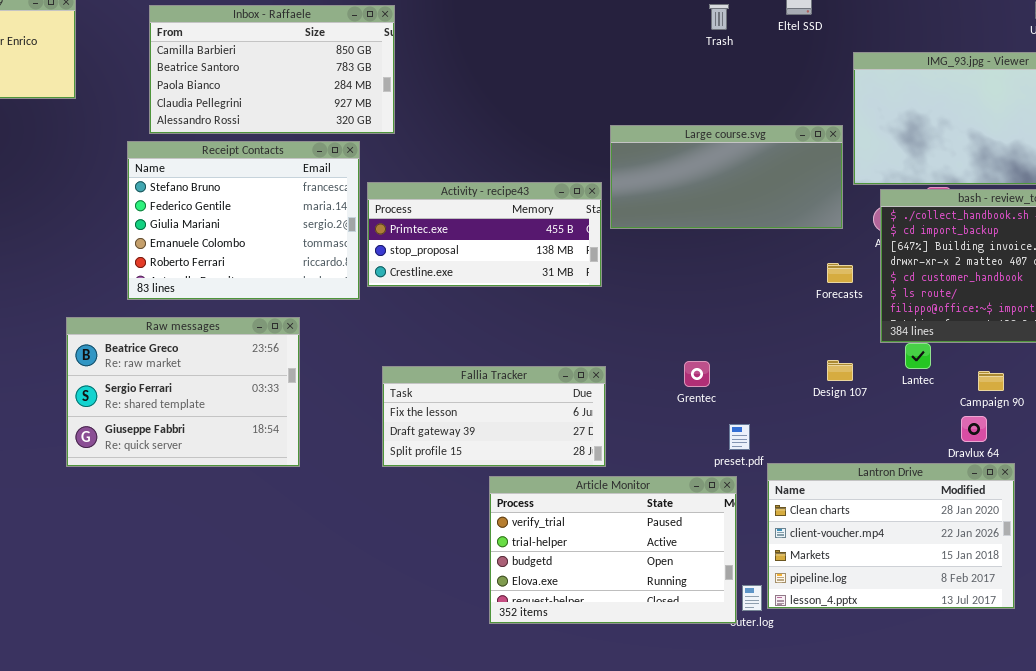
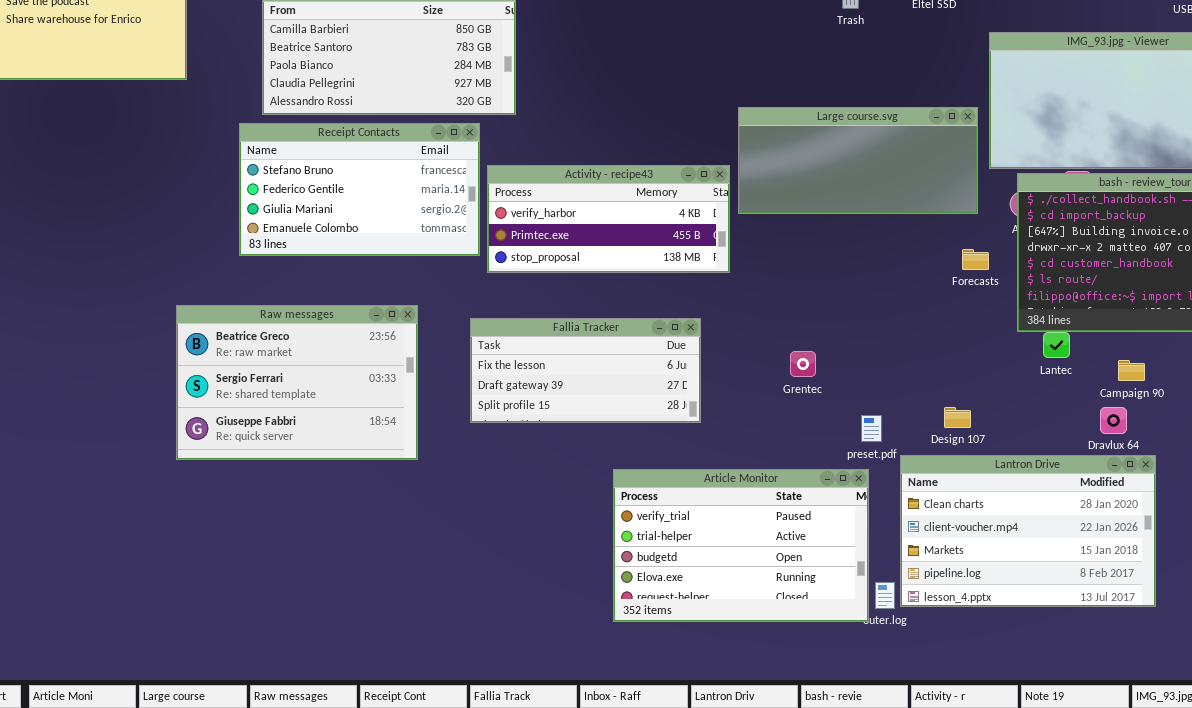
Receipt Contacts: [127,141,360,300] -> [239,123,480,256], resized
Activity - recipe43: [367,182,602,287] -> [487,165,730,273], scrolled up 1 row
Design 107: [827,360,853,381] -> [944,407,971,428], moved
Grentec: [684,361,710,387] -> [790,351,816,377], moved
Fallia Tracker: [382,366,606,467] -> [470,318,701,423], moved

